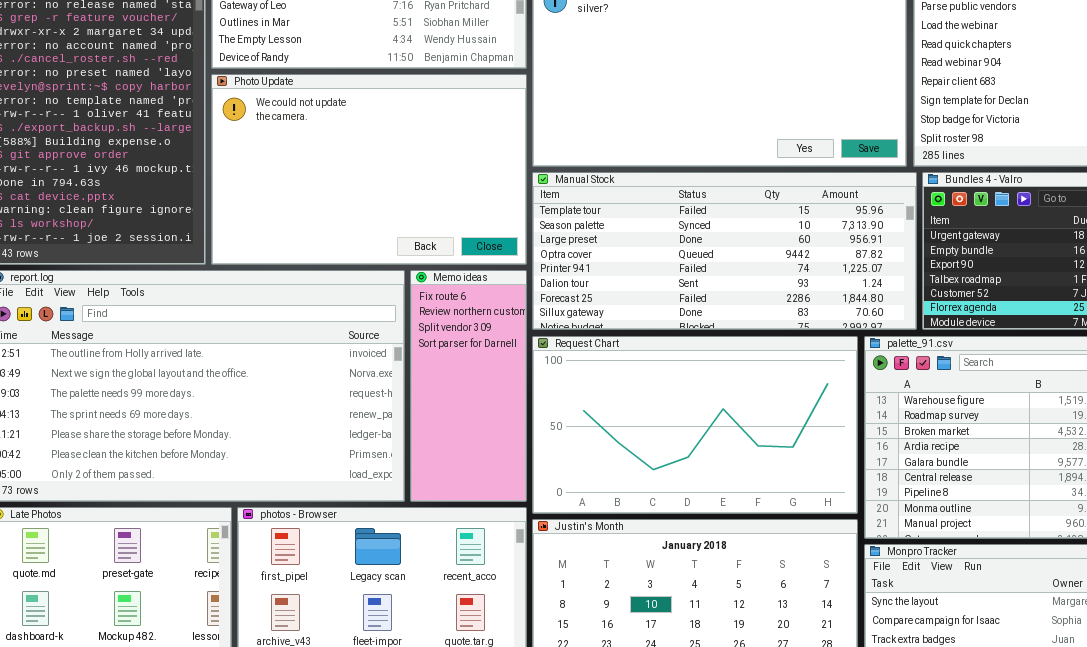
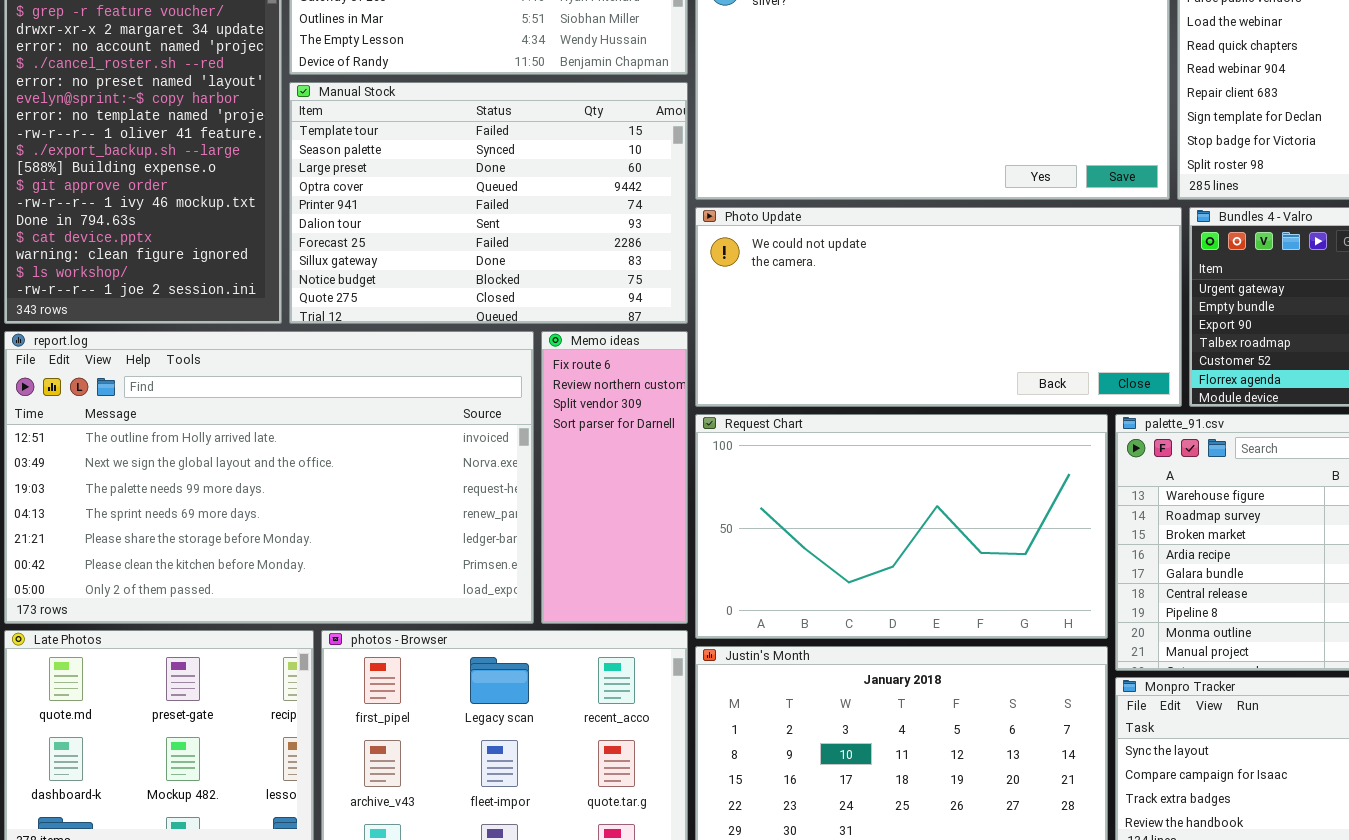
Photo Update: [211,74,527,265] -> [695,207,1182,407], moved, resized
Manual Stock: [532,172,917,330] -> [289,82,688,324], moved, resized

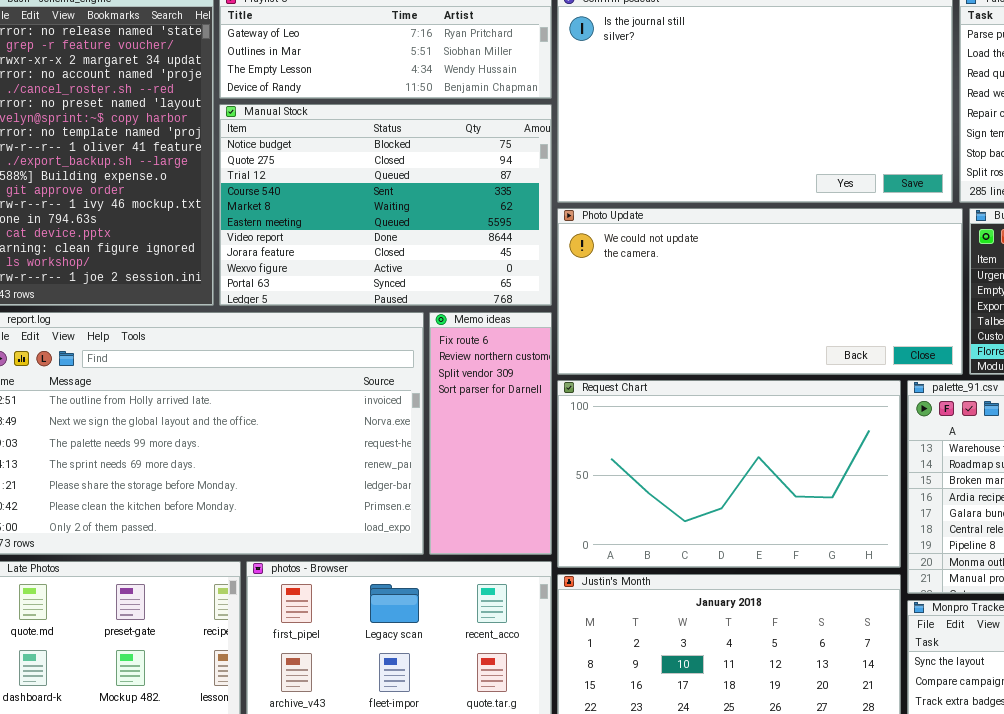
Manual Stock: [289,82,688,324] -> [219,104,552,306], scrolled down 8 rows

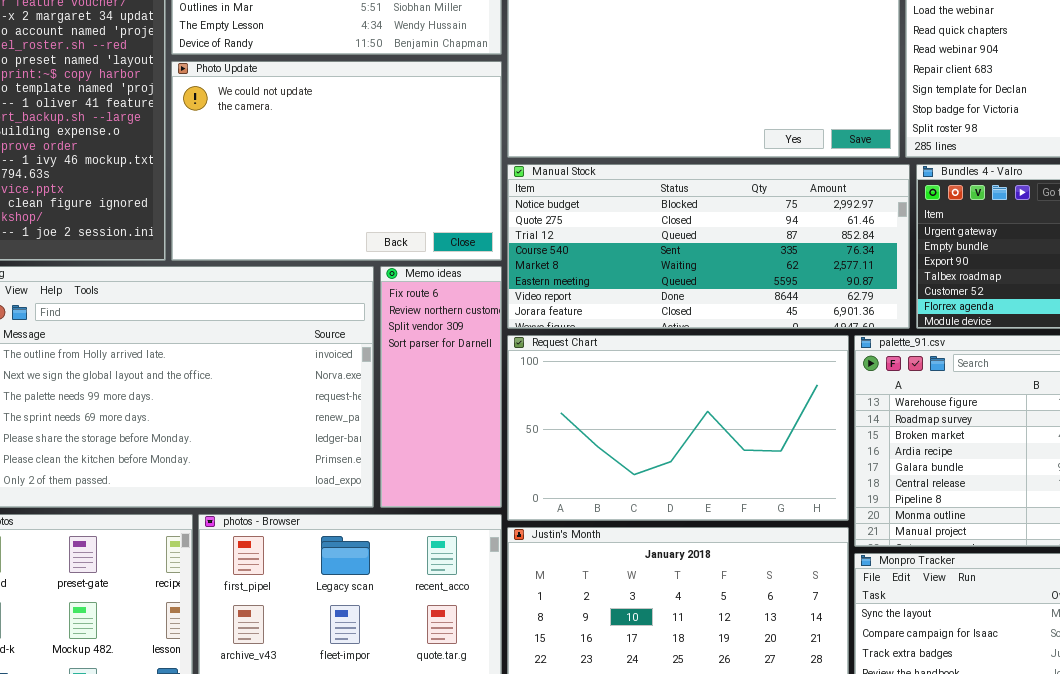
Manual Stock: [219,104,552,306] -> [507,164,910,329], moved, resized
Photo Update: [557,208,963,375] -> [171,61,502,261], moved, resized

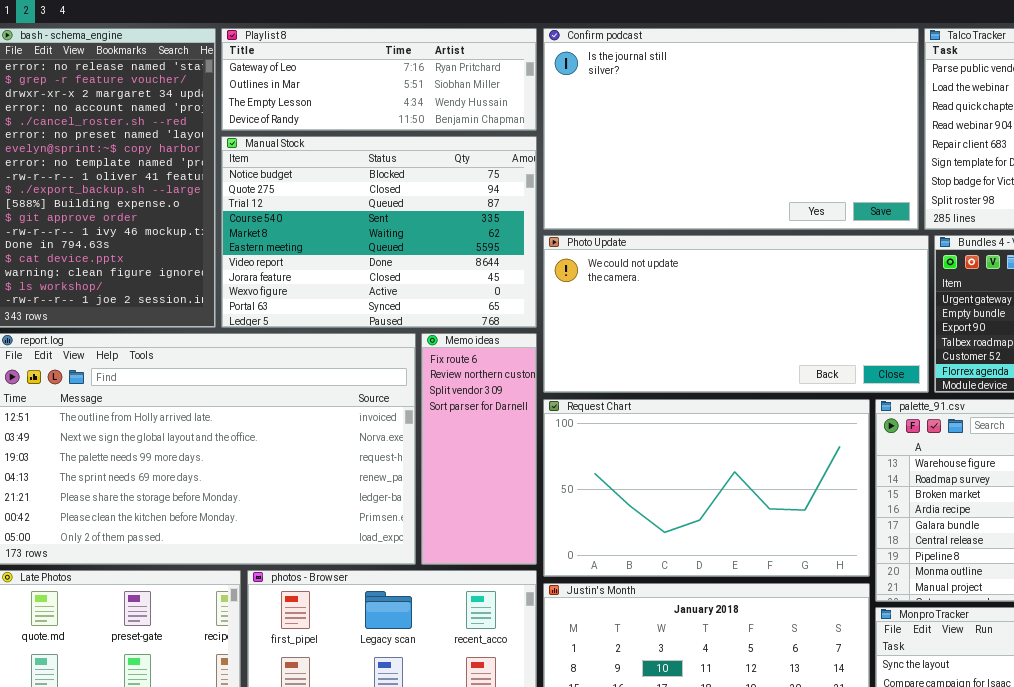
Photo Update: [171,61,502,261] -> [543,235,929,393], moved, resized
Manual Stock: [507,164,910,329] -> [221,136,537,328], moved, resized

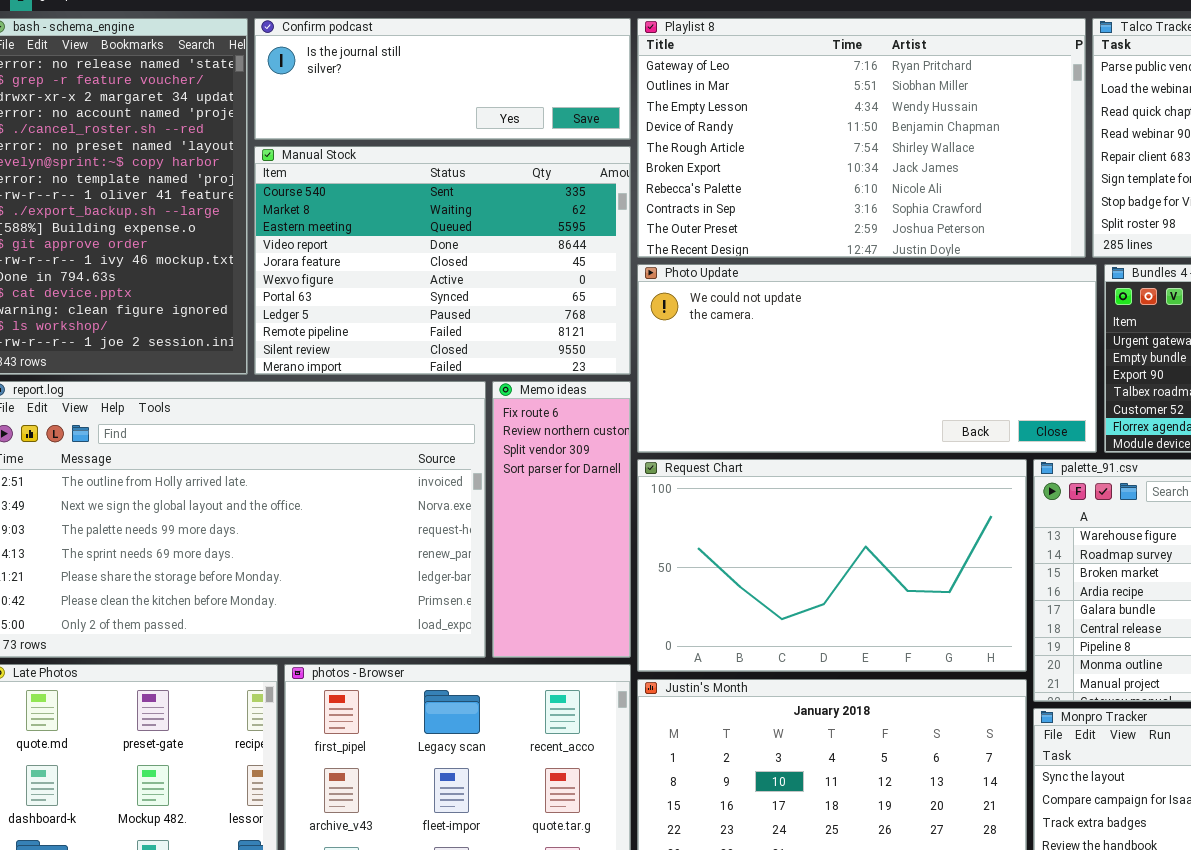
Playlist 8: [221,28,537,131] -> [637,18,1086,258], moved, resized
Confirm podcast: [543,28,919,230] -> [254,18,631,140], moved, resized
Manual Stock: [221,136,537,328] -> [254,146,631,375], scrolled down 3 rows

